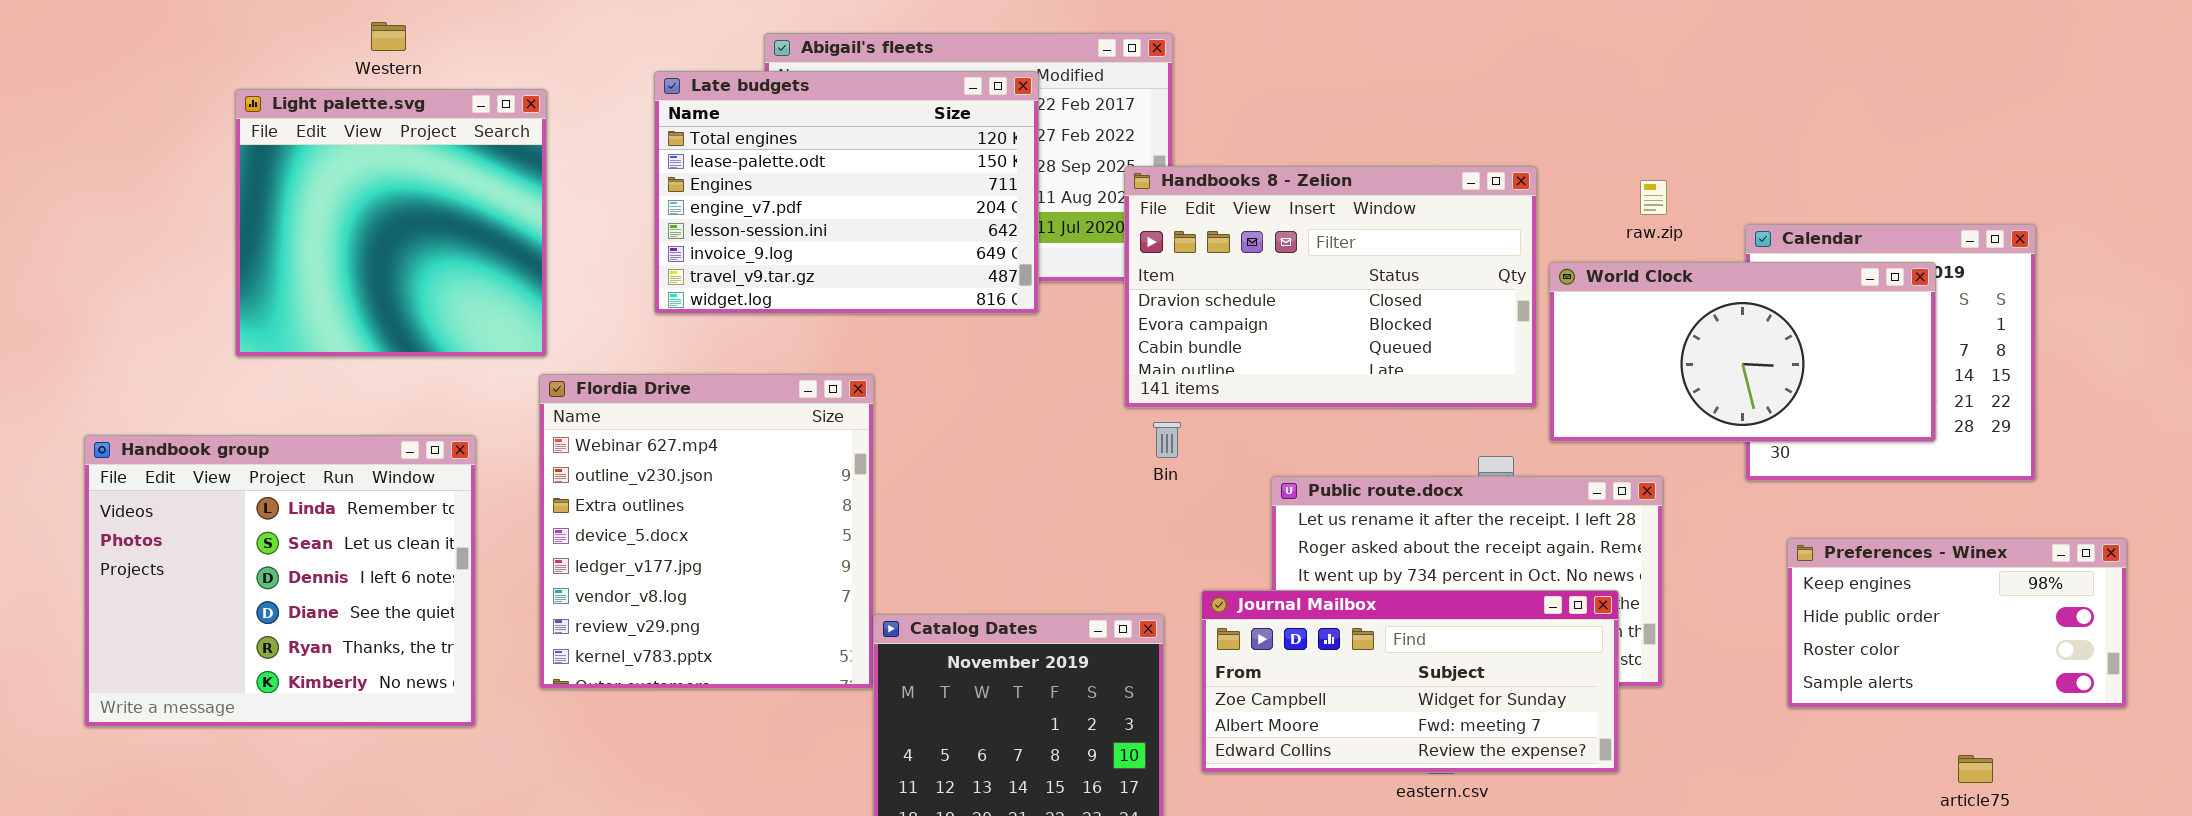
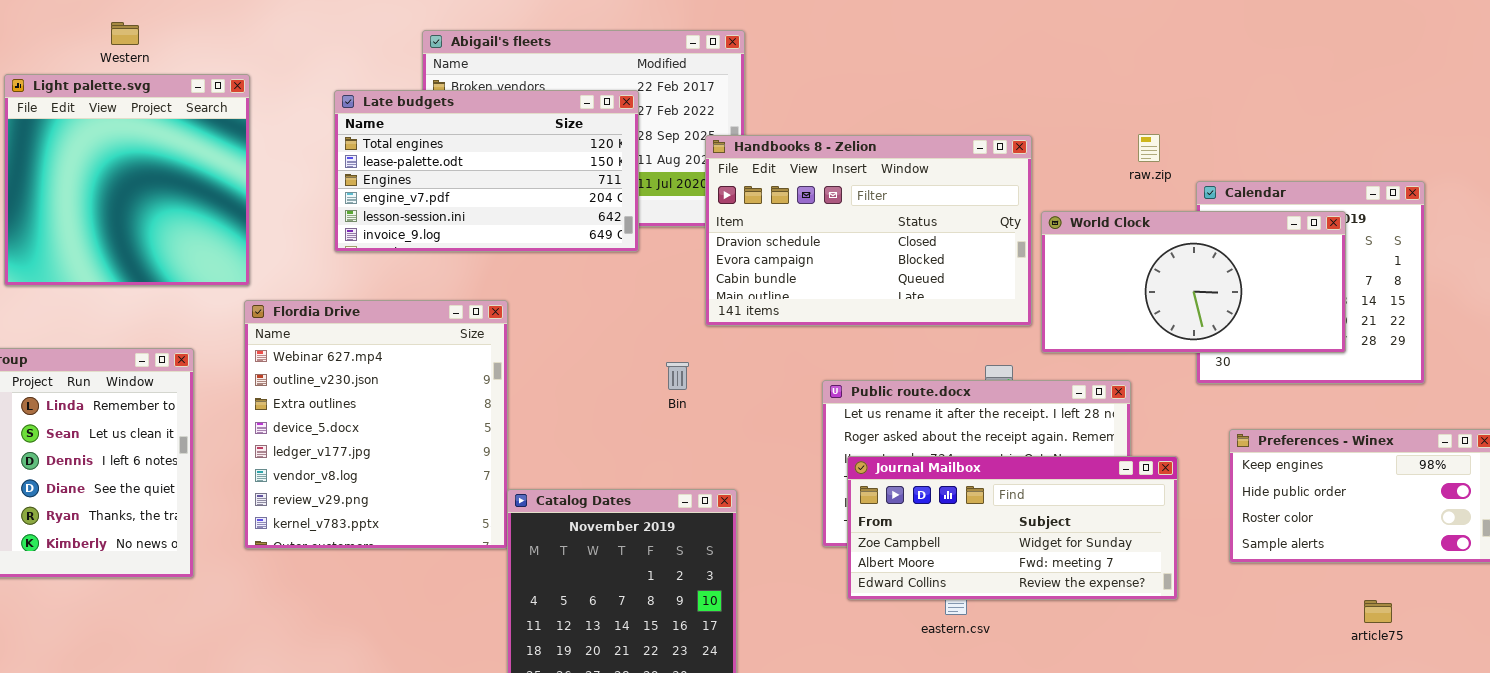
Late budgets: [654,71,1039,314] -> [334,90,639,252], resized
raw.zip: [1640,180,1667,215] -> [1138,134,1160,162], moved
Bin: [1153,422,1181,458] -> [666,362,689,390], moved
Journal Mailbox: [1201,590,1619,773] -> [847,456,1178,600], moved

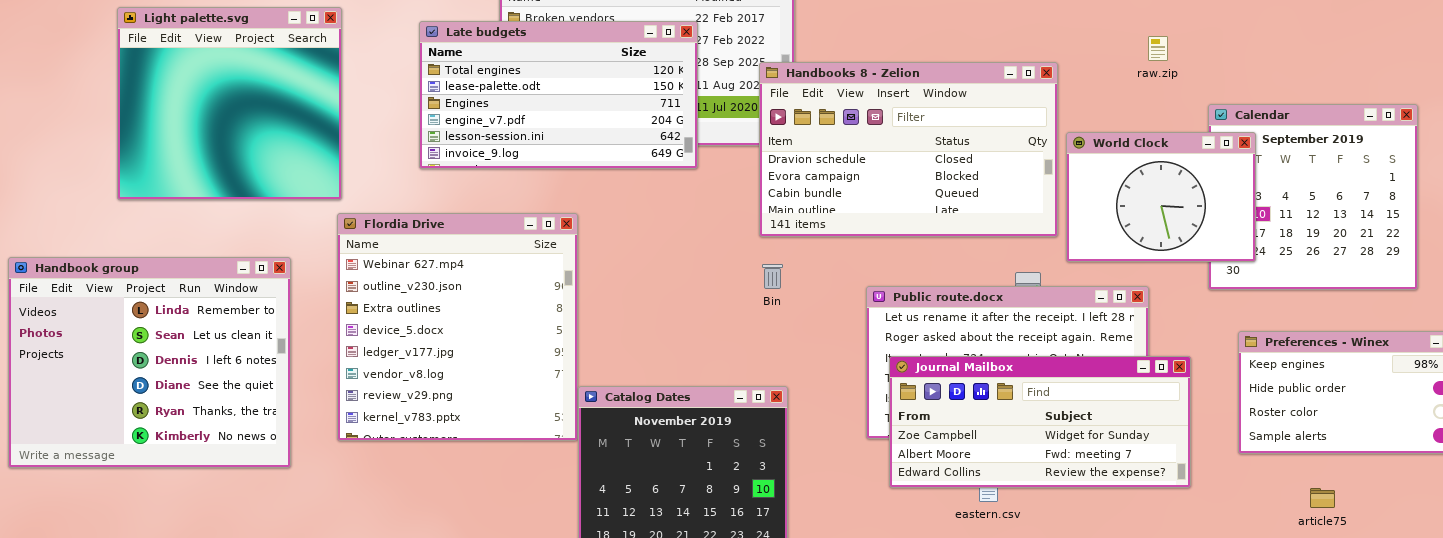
raw.zip: [1138,134,1160,162] -> [1148,36,1168,61], moved
World Clock: [1041,211,1346,353] -> [1066,132,1256,262], resized
Bin: [666,362,689,390] -> [762,264,783,289], moved
article75: [1364,600,1392,623] -> [1310,488,1335,508], moved

